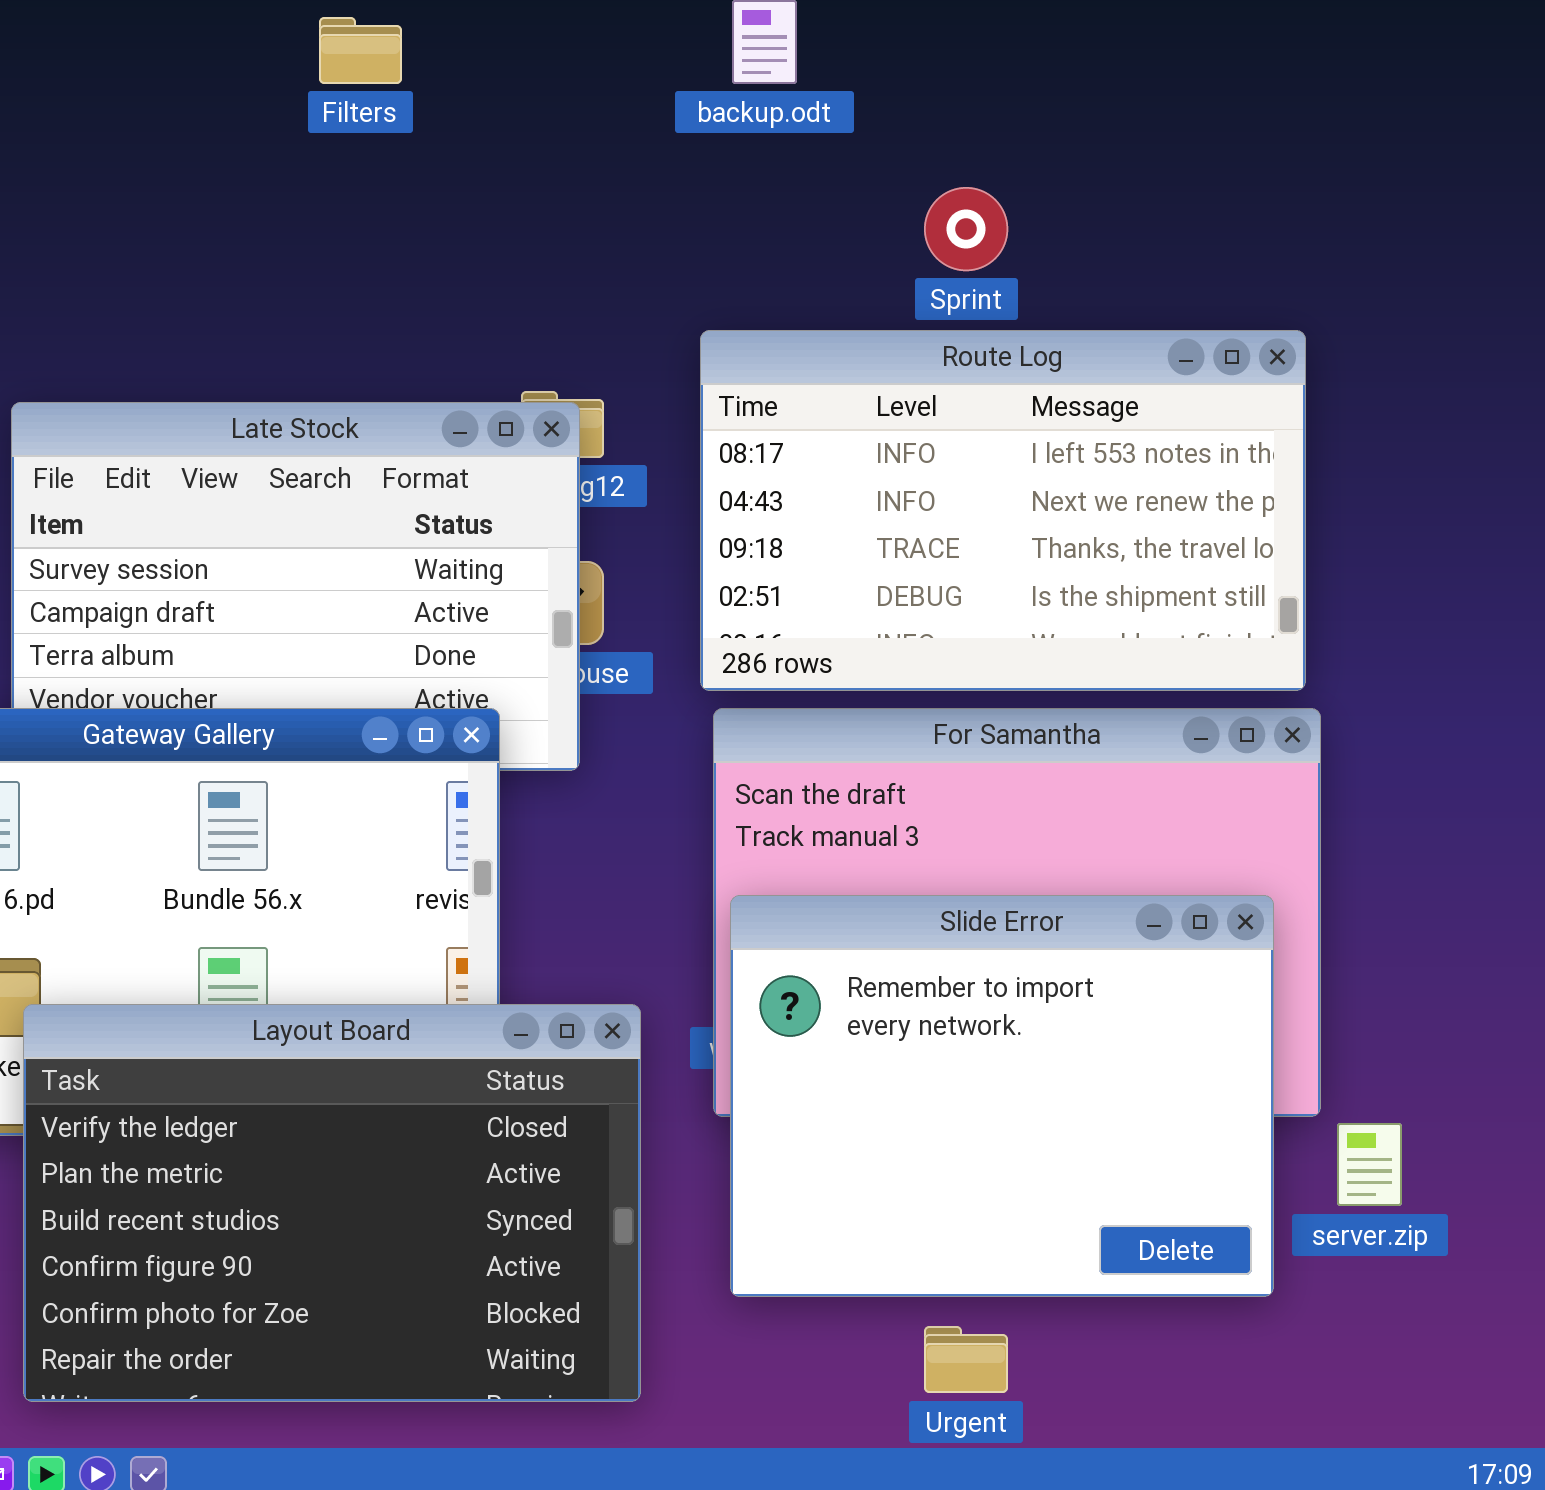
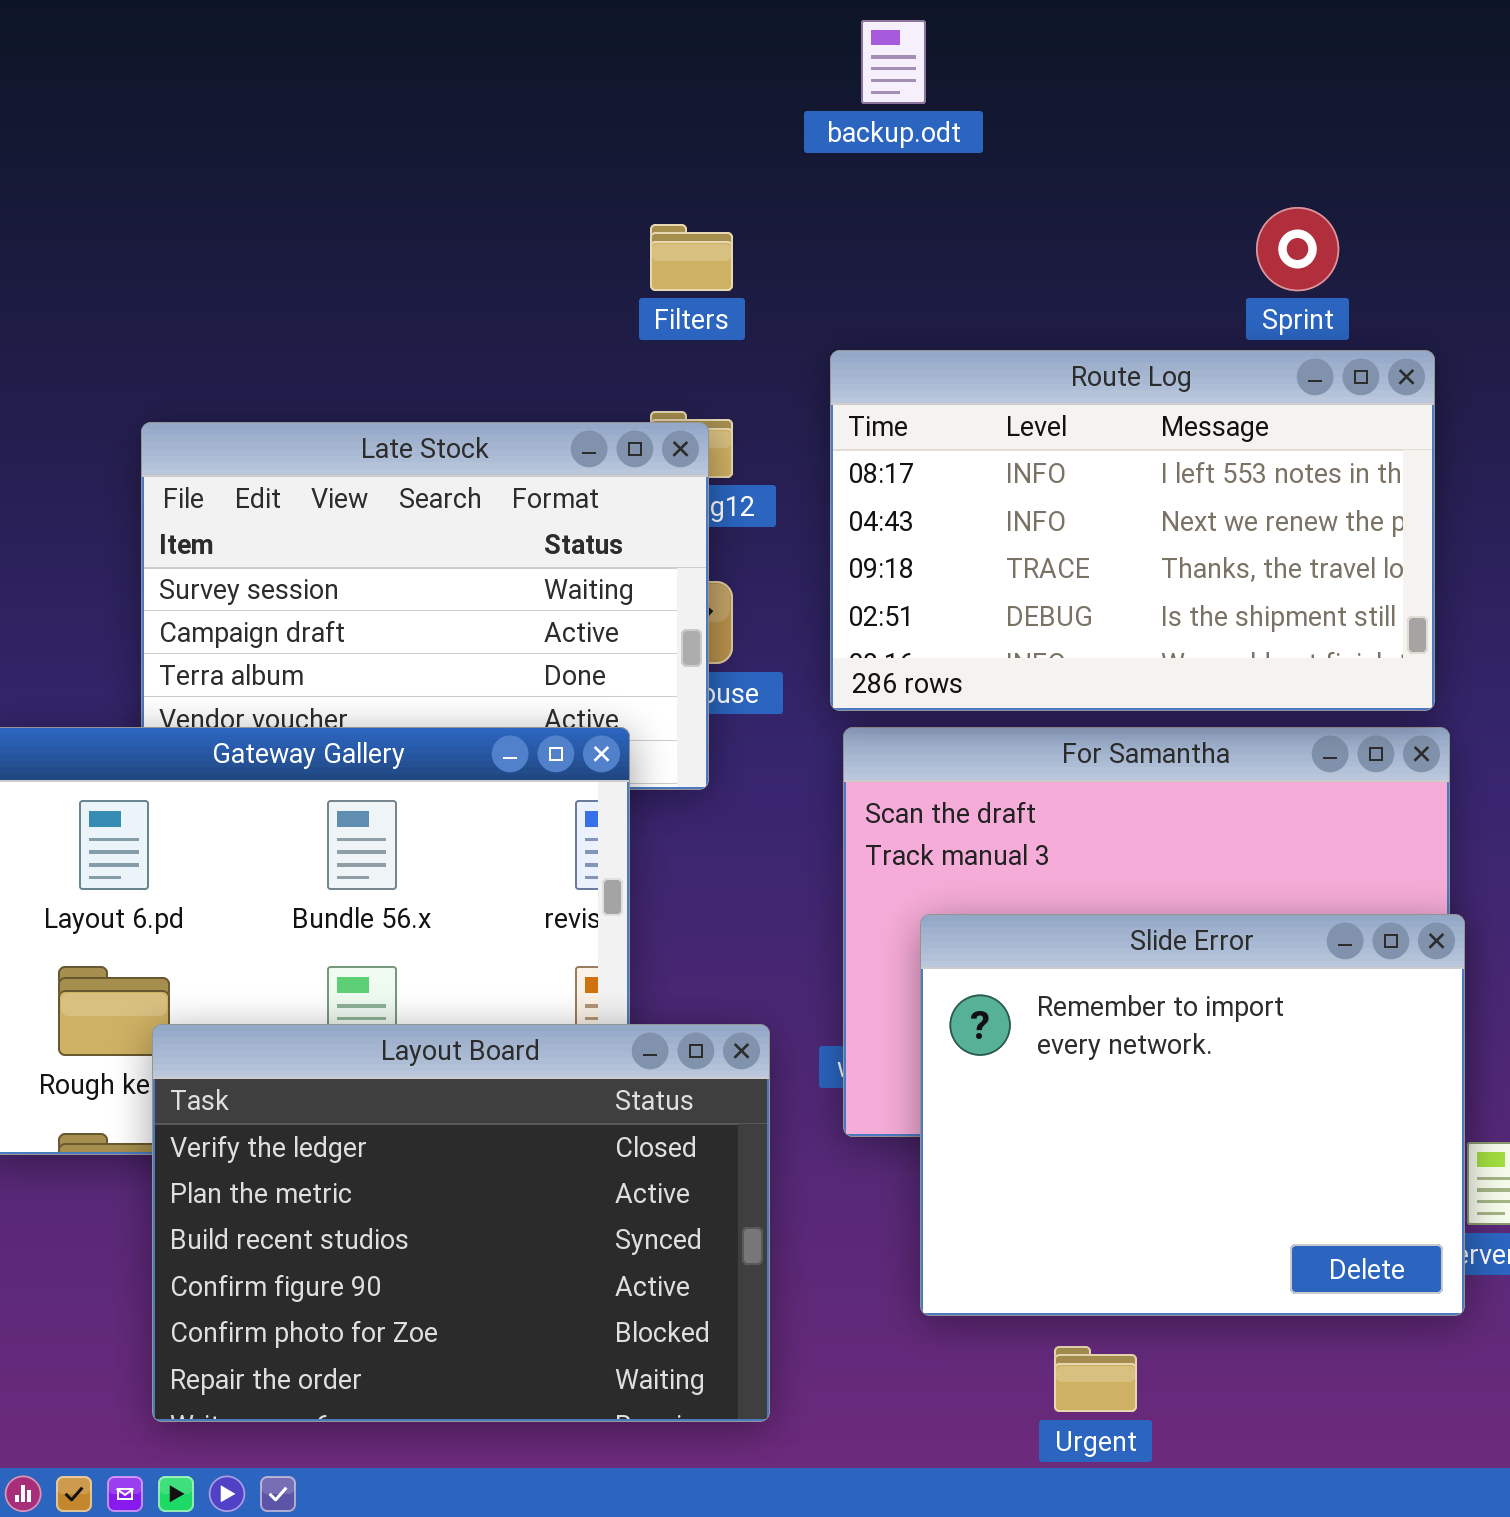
Filters: [319,17,402,84] -> [650,224,733,291], moved
Sprint: [924,187,1008,271] -> [1256,207,1339,291], moved
Slide Error: [730,895,1274,1297] -> [920,914,1465,1316], moved

